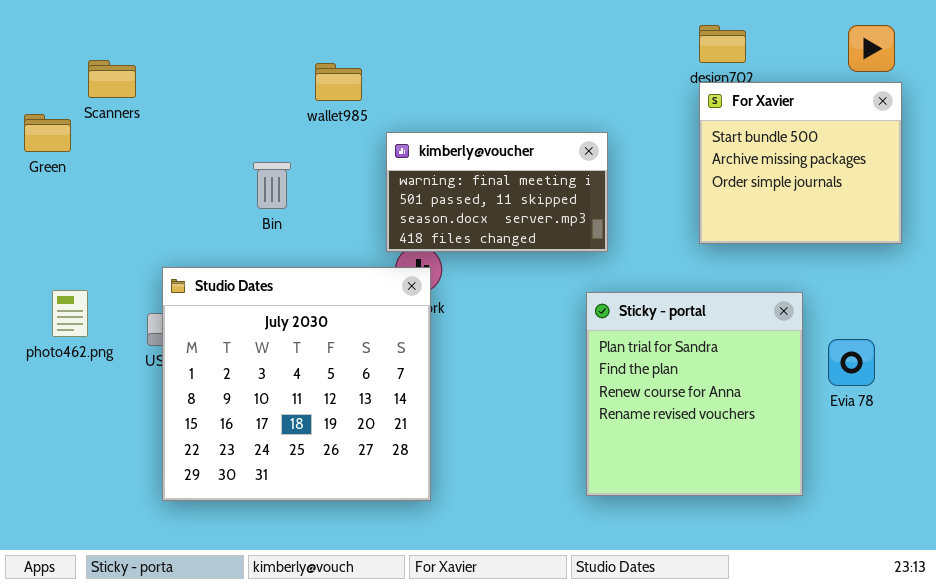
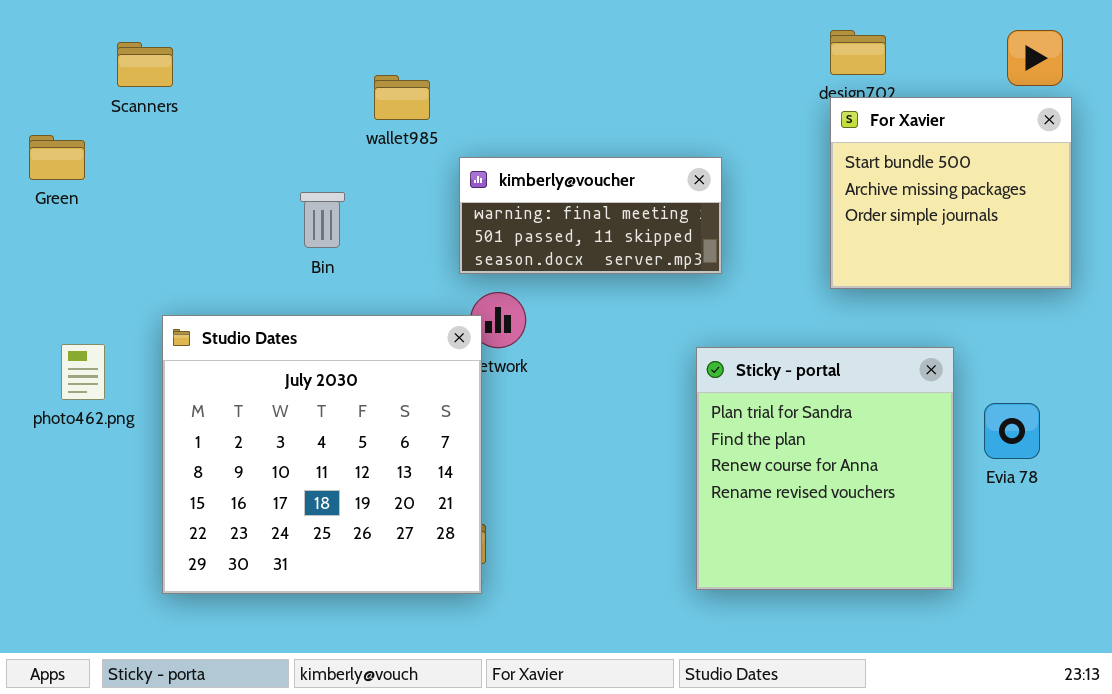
Scanners: [88,60,136,98] -> [117,42,173,87], moved
kimberly@voucher: [386,132,608,252] -> [459,157,722,274], resized
Studio Dates: [162,267,431,501] -> [162,315,482,594], moved

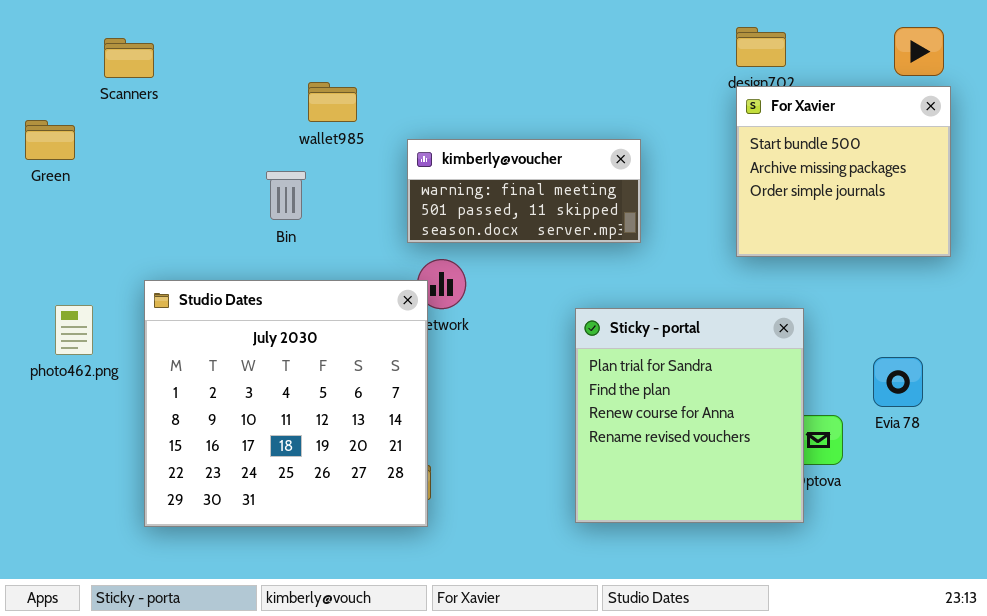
wallet985: [374,75,430,120] -> [308,82,357,122], moved
Sticky - portal: [696,347,954,590] -> [575,308,804,523], moved

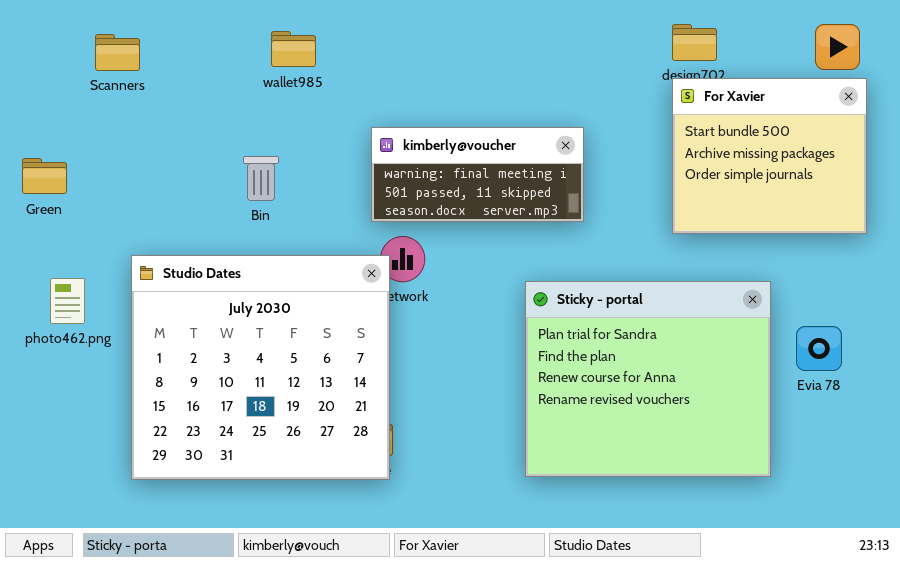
wallet985: [308,82,357,122] -> [271,31,316,67], moved
Green: [25,120,75,160] -> [22,158,67,194], moved
Sticky - portal: [575,308,804,523] -> [525,281,771,477], resized

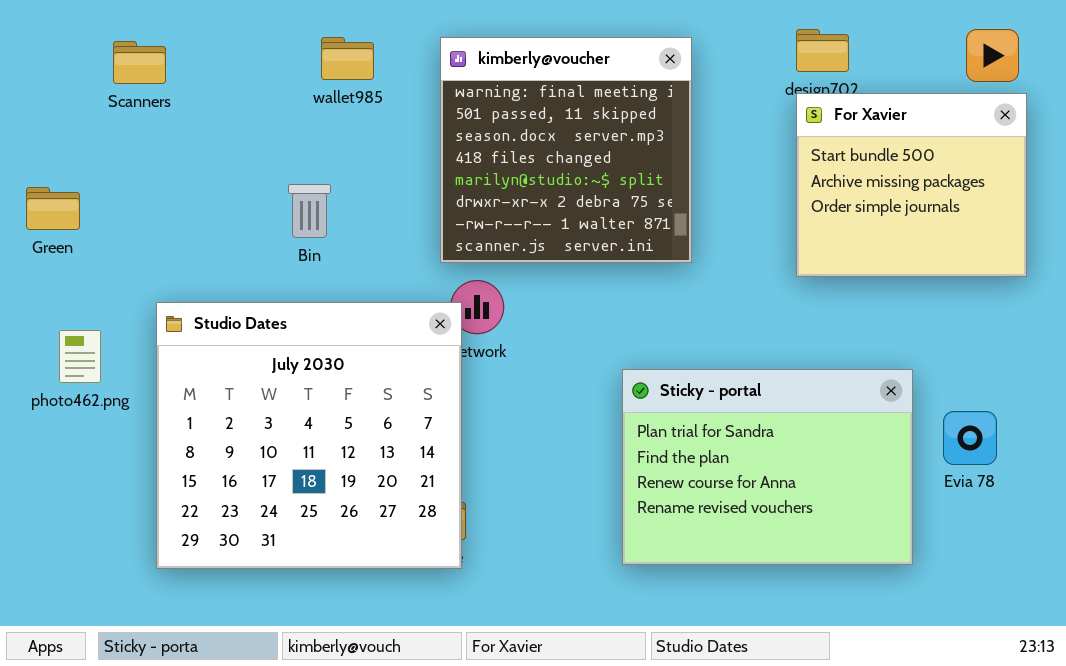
kimberly@voucher: [371,127,584,222] -> [440,37,692,263], resized
Sticky - portal: [525,281,771,477] -> [622,369,913,565], resized
Evia 78: [796,326,842,371] -> [943,411,997,465], moved

